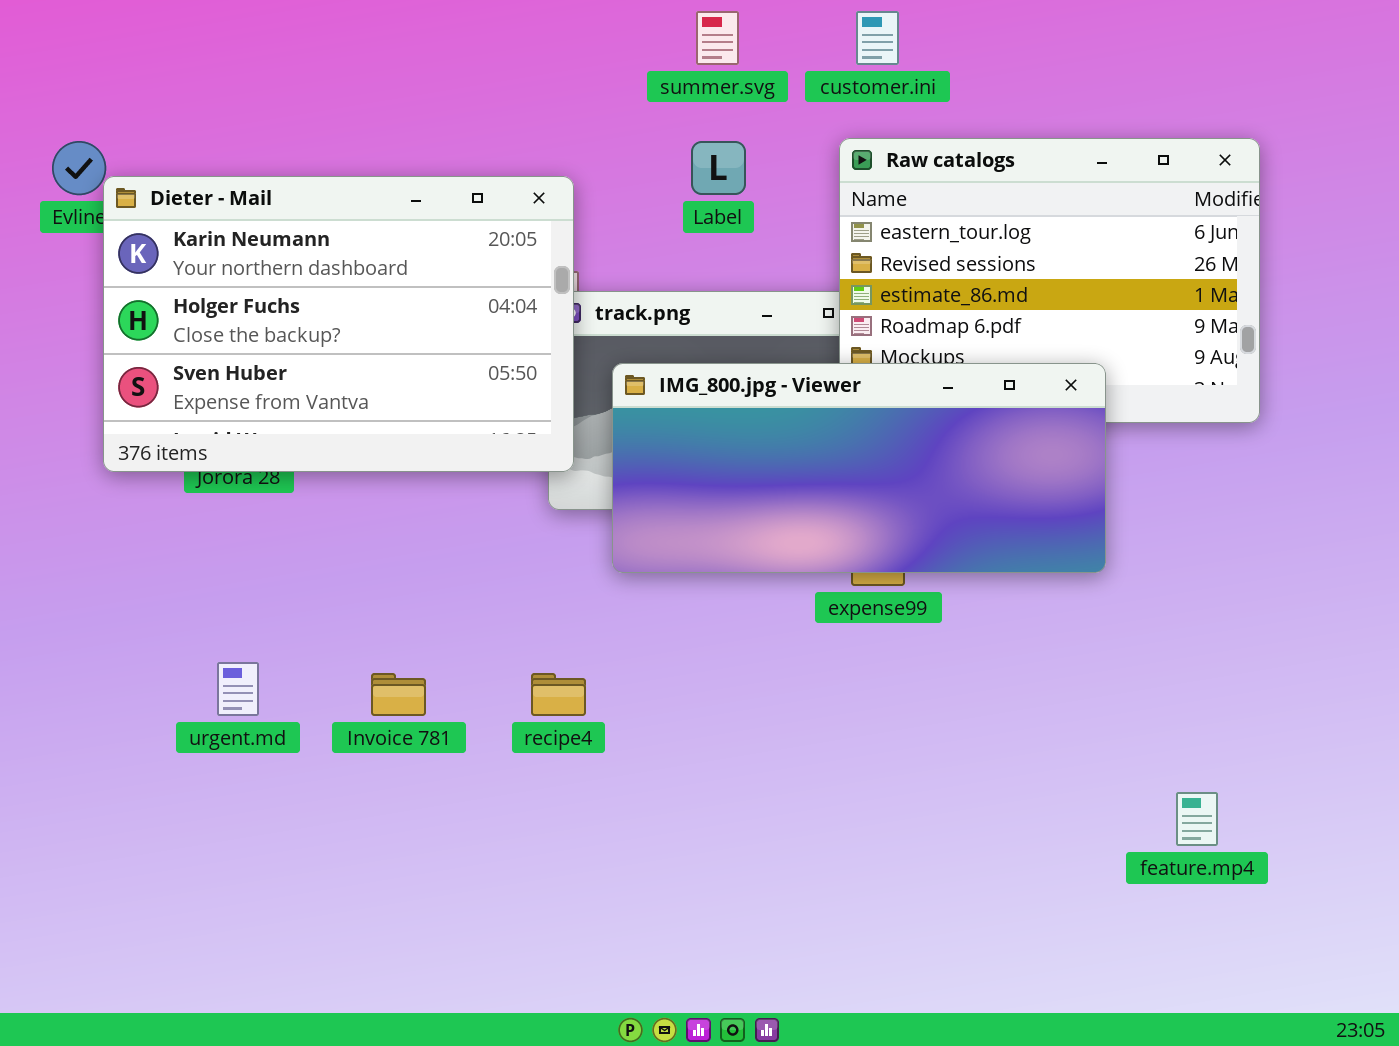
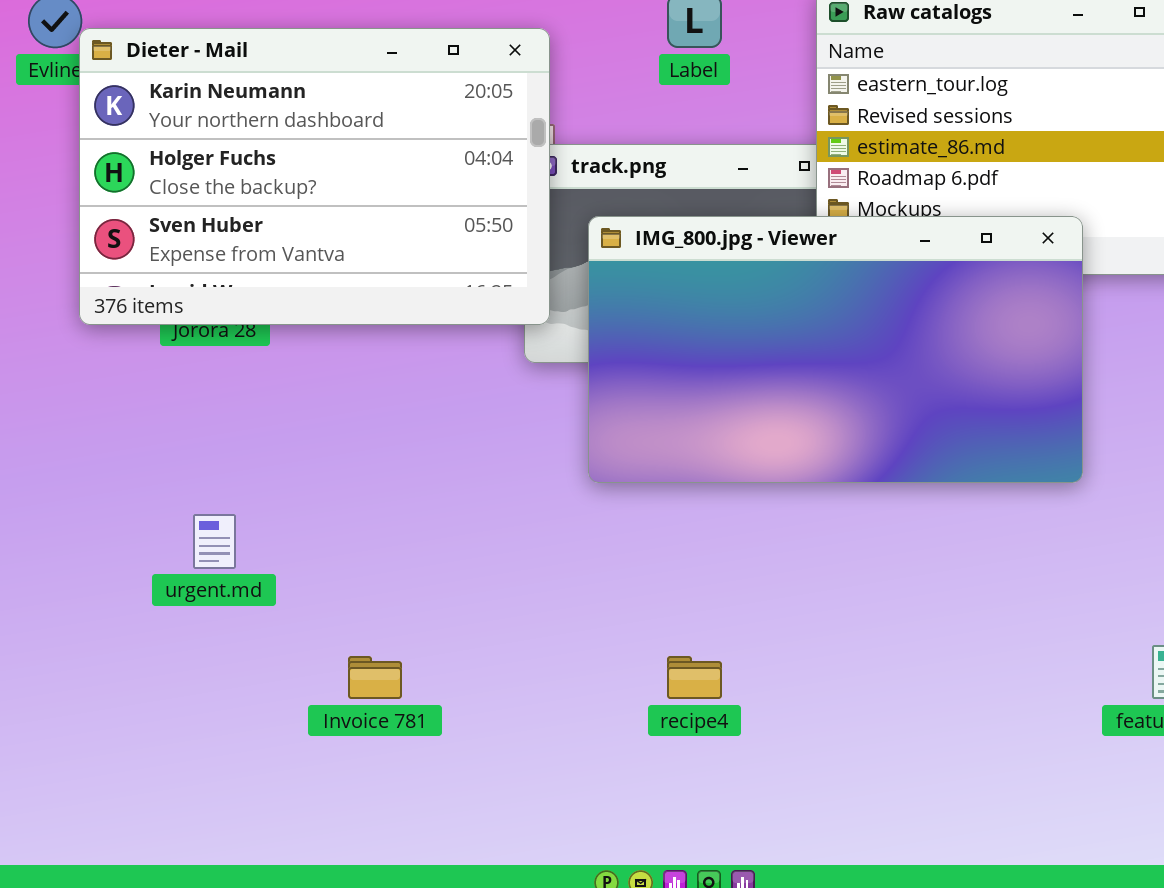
IMG_800.jpg - Viewer: [612,363,1106,573] -> [588,216,1083,483], resized
Invoice 781: [371,673,426,716] -> [348,656,402,699], moved
recipe4: [531,673,586,716] -> [667,656,722,699], moved

